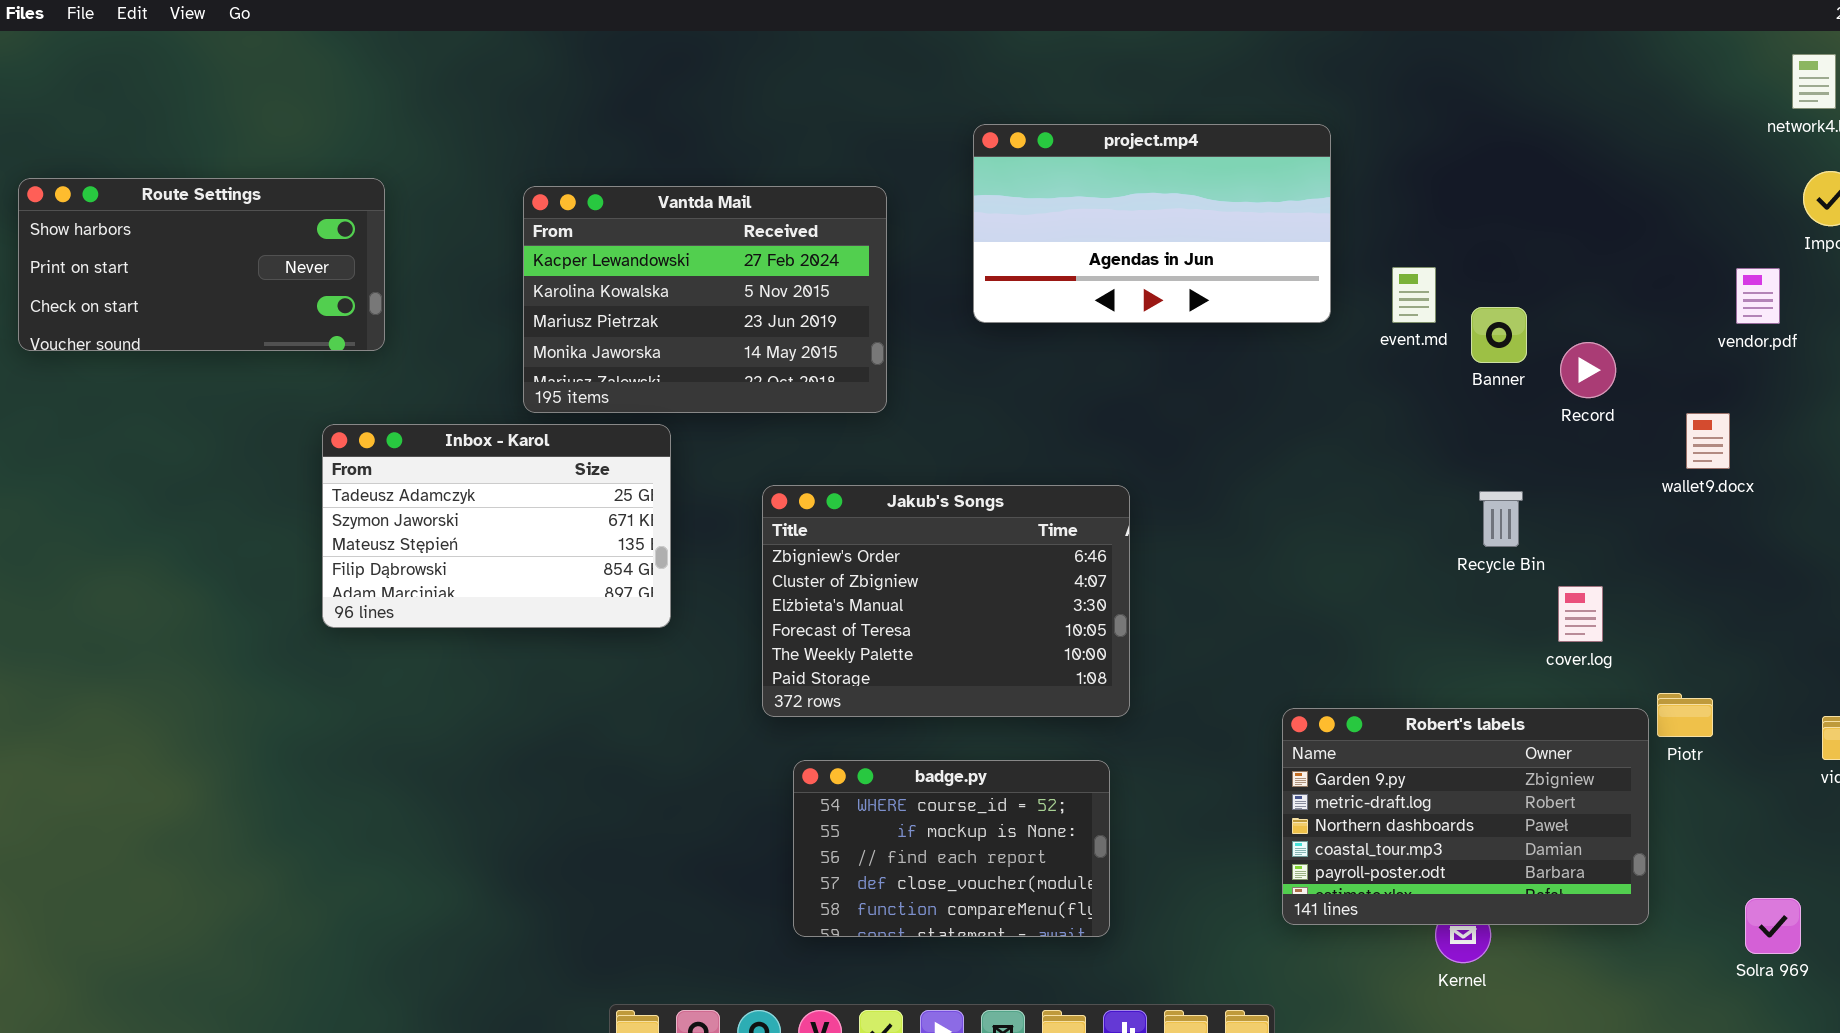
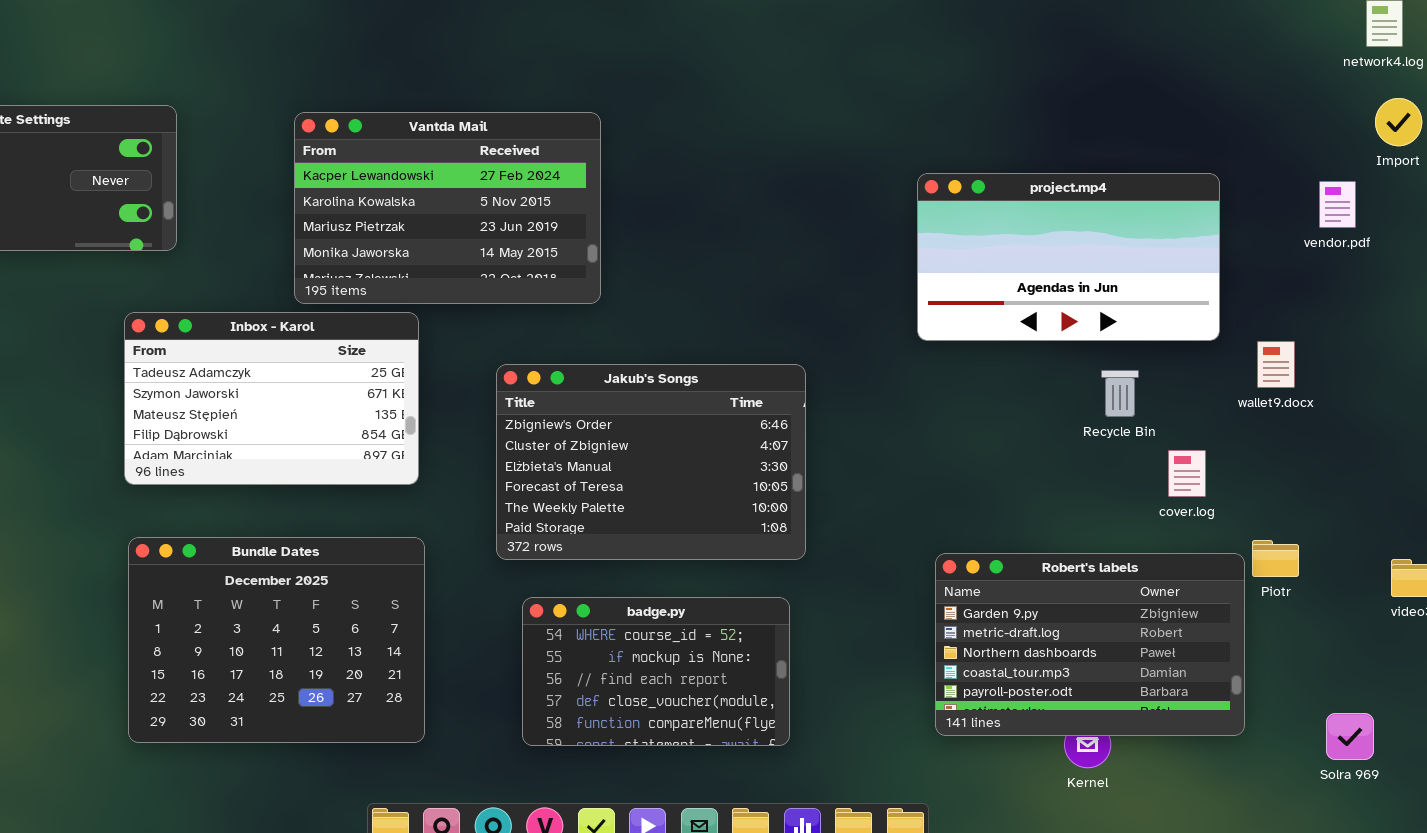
project.mp4: [973,124,1331,323] -> [917,173,1220,341], moved
wallet9.docx: [1686,413,1730,469] -> [1257,341,1295,388], moved
Bundle Dates: none -> [128,537,425,743], opened

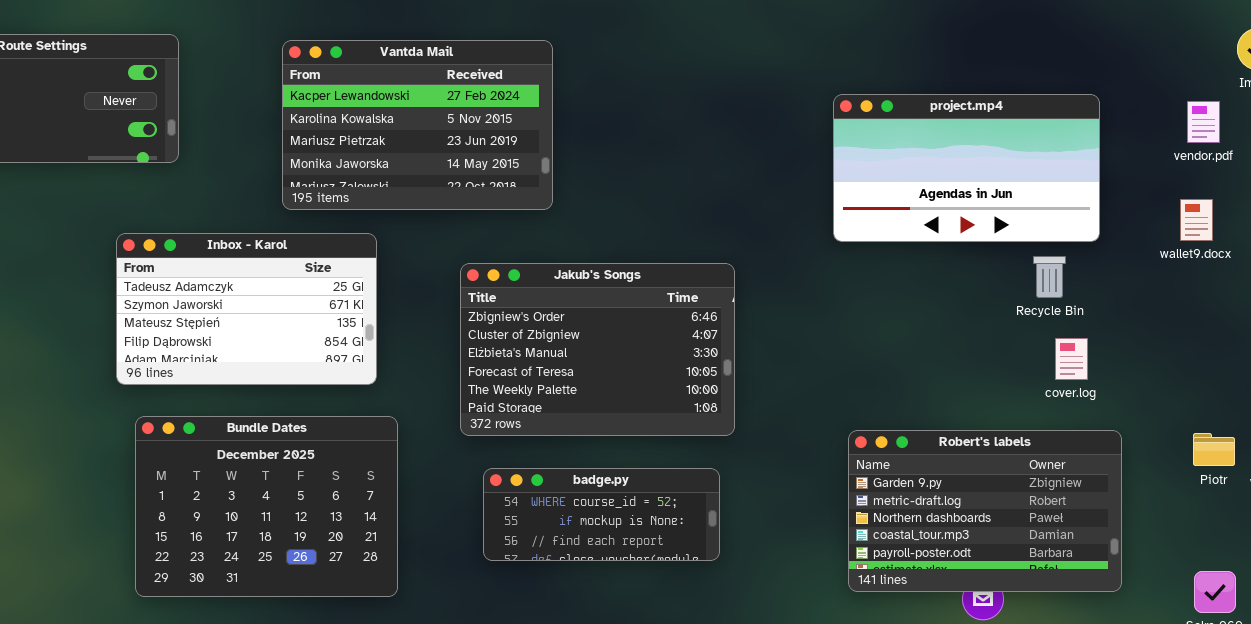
Inbox - Karol: [124,312,419,485] -> [116,233,377,385], moved
wallet9.docx: [1257,341,1295,388] -> [1180,199,1213,241], moved
Recycle Bin: [1101,370,1139,417] -> [1033,256,1066,298], moved
Piotr: [1252,540,1299,577] -> [1193,433,1235,466], moved
badge.py: [522,597,790,746] -> [483,468,720,561], resized

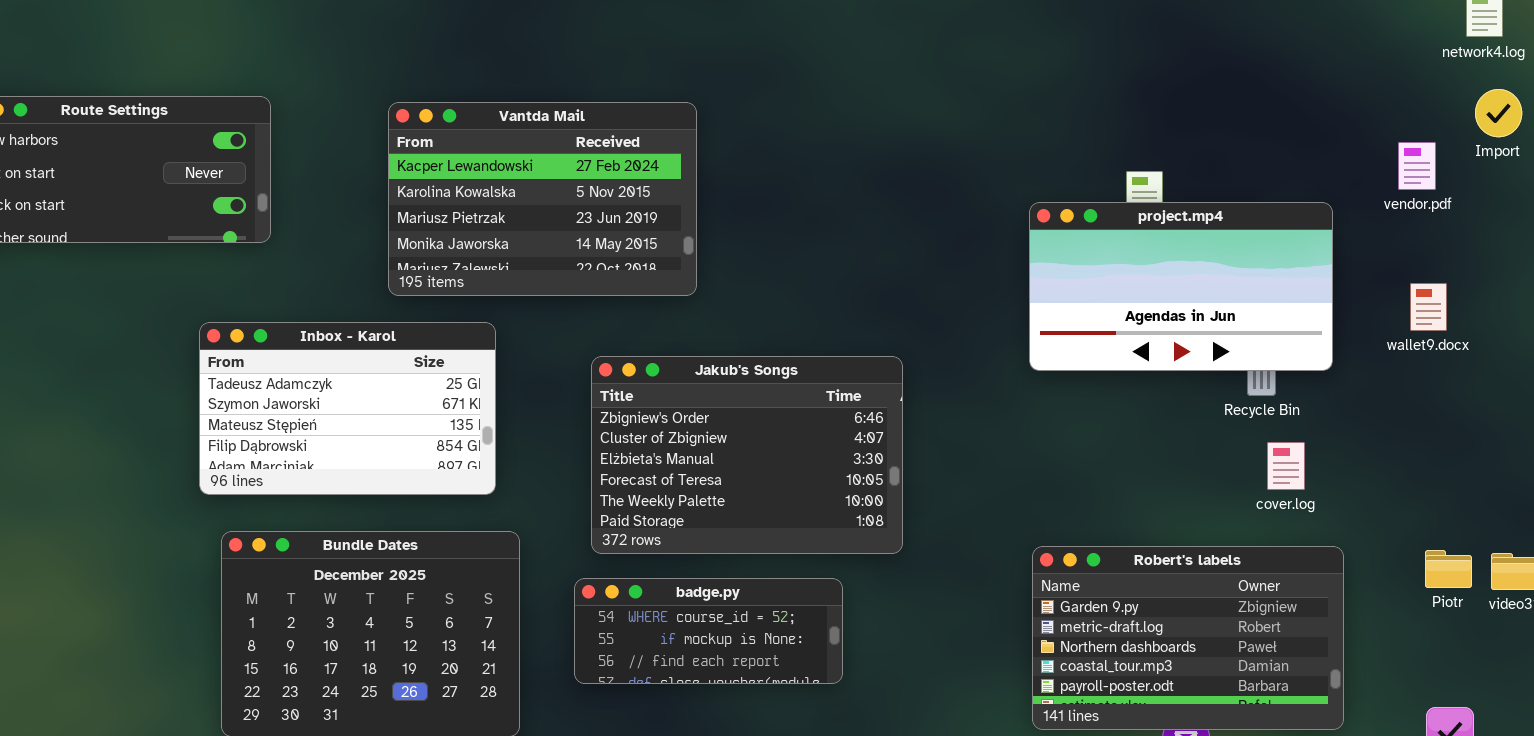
project.mp4: [833,94,1100,242] -> [1029,202,1333,371], moved
vendor.pdf: [1187,101,1220,143] -> [1398,142,1436,190], moved
badge.py: [483,468,720,561] -> [574,578,843,684], moved

